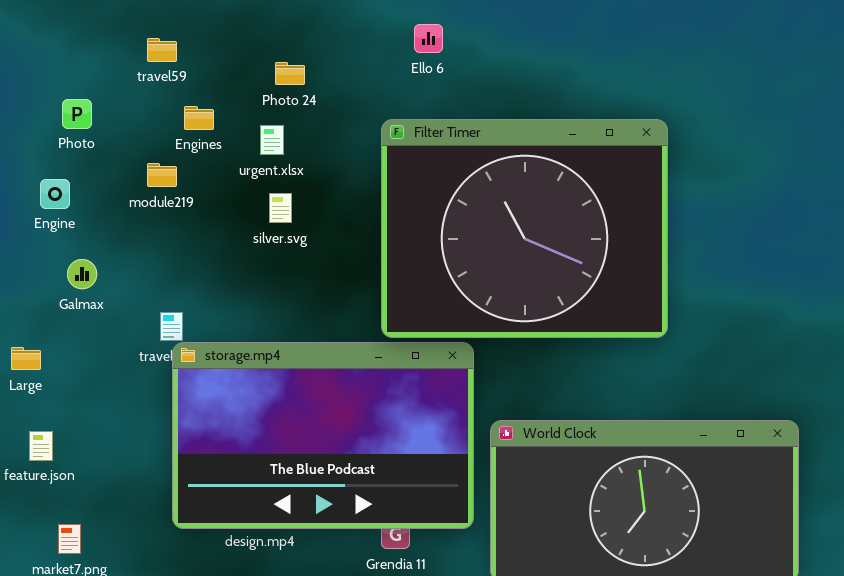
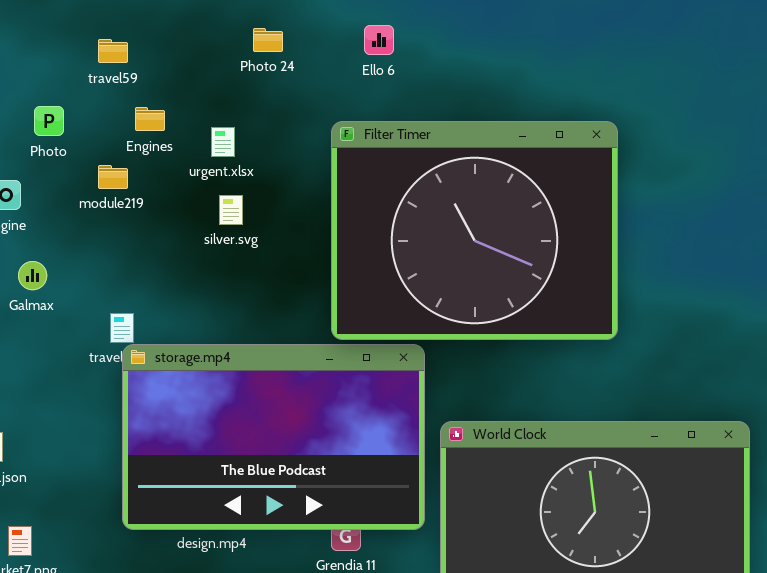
Photo 24: [275,62,305,85] -> [253,28,283,52], moved
Photo: [62,99,92,129] -> [34,106,64,136], moved

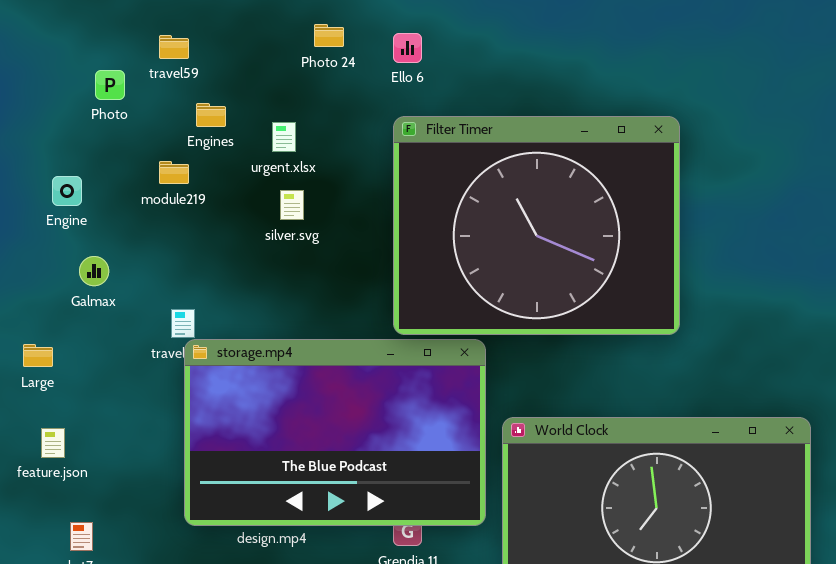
Ello 6: [364,25,394,55] -> [393,33,422,63], moved
Photo: [34,106,64,136] -> [95,70,125,100], moved

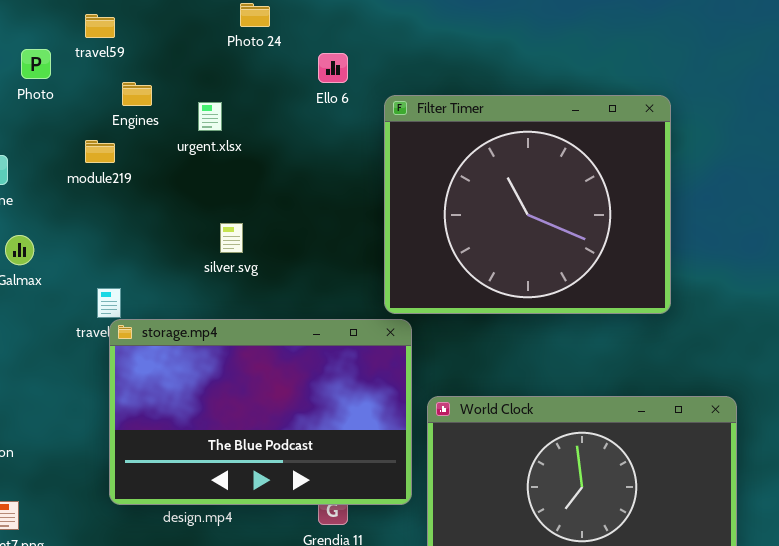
Ello 6: [393,33,422,63] -> [318,53,348,83], moved
Filter Timer: [393,116,680,335] -> [384,95,671,314], moved
silver.svg: [280,190,304,220] -> [220,223,243,253], moved

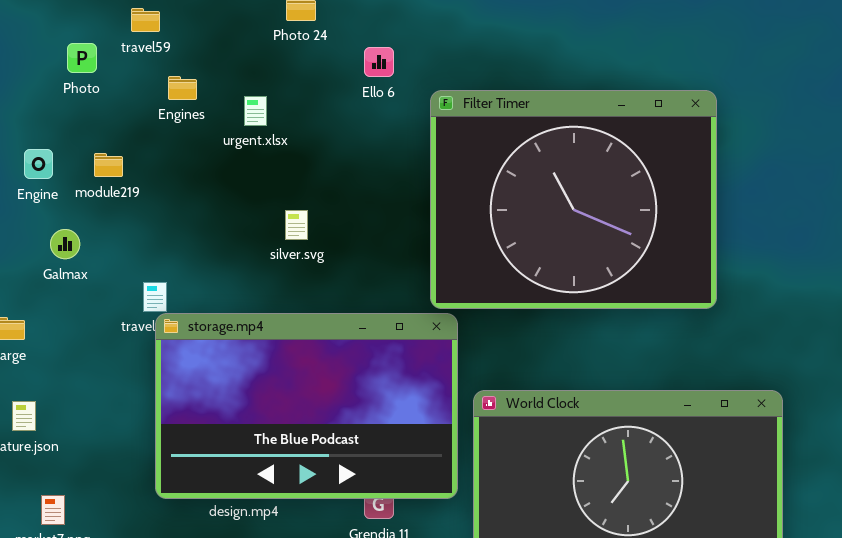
module219: [85,140,115,163] -> [94,153,123,177], moved
silver.svg: [220,223,243,253] -> [285,210,308,240], moved

